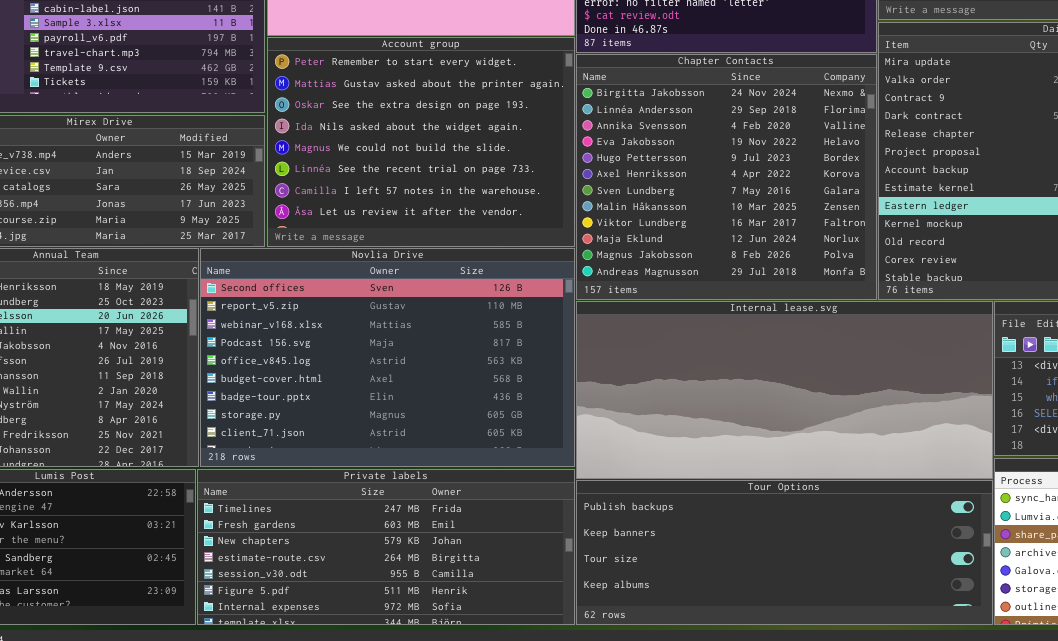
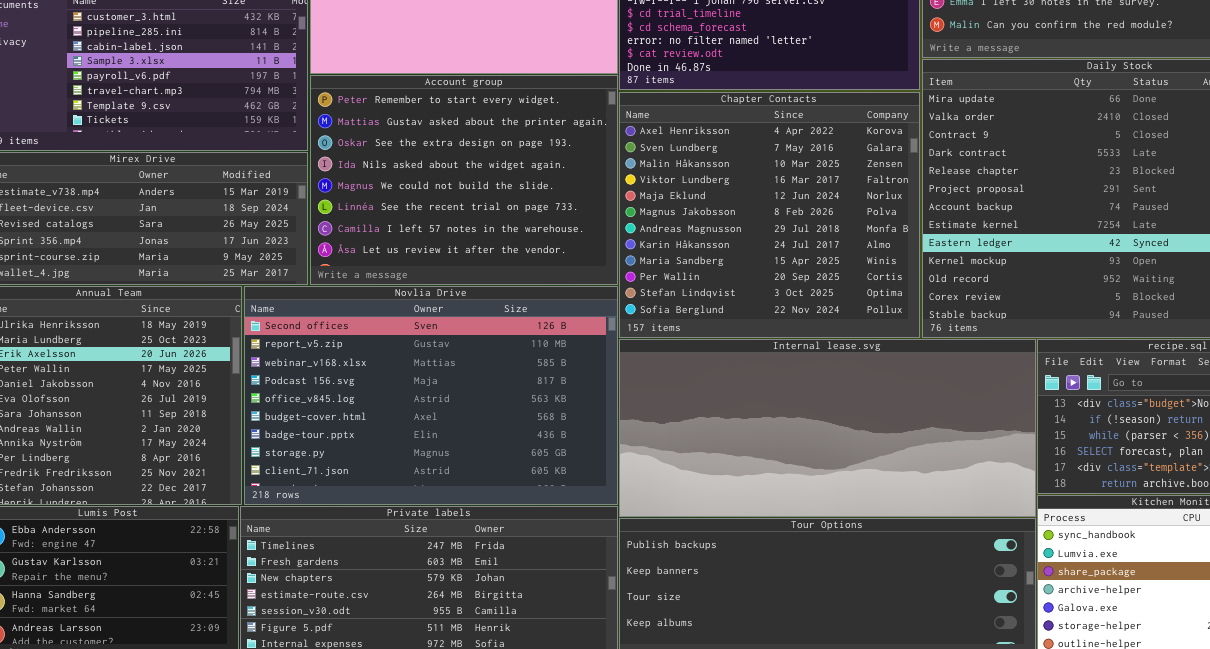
Chapter Contacts: [576,54,877,300] -> [619,92,920,338], scrolled down 5 rows

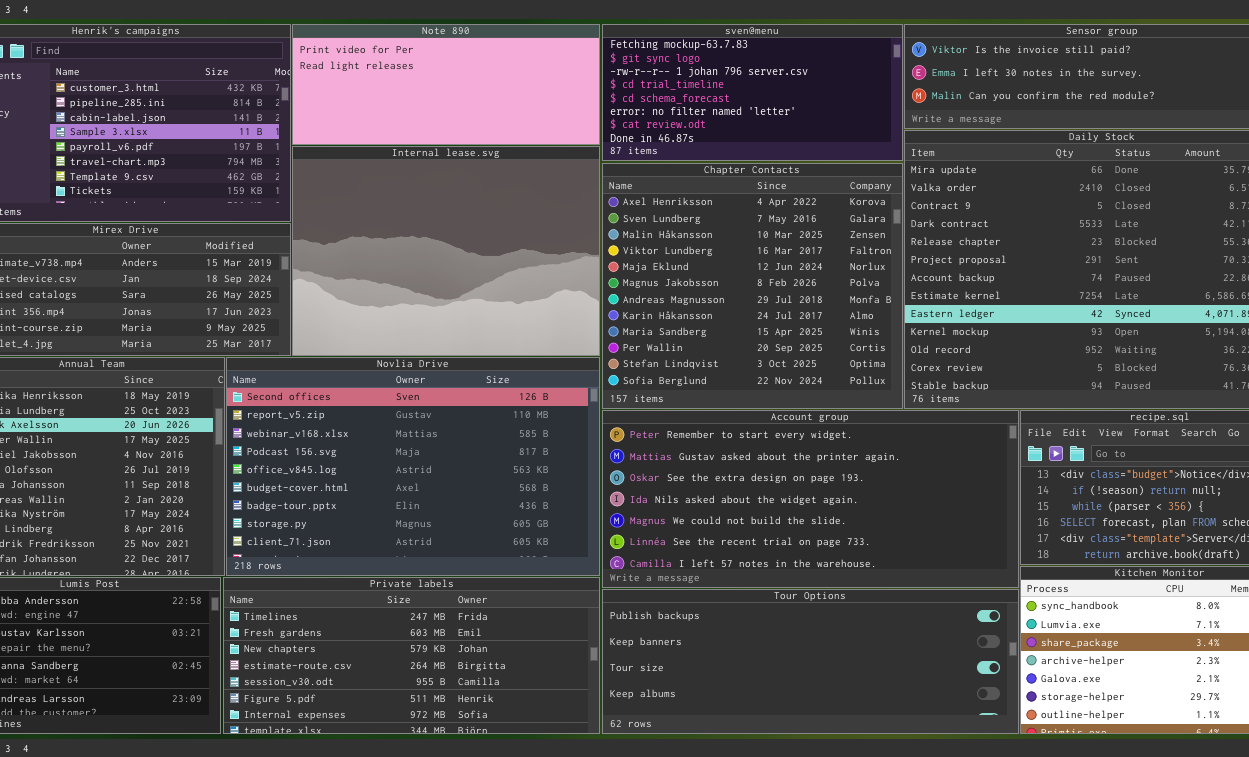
Account group: [310,75,618,285] -> [602,410,1019,588], moved, resized
Internal lease.svg: [619,339,1036,517] -> [292,146,600,356], moved, resized

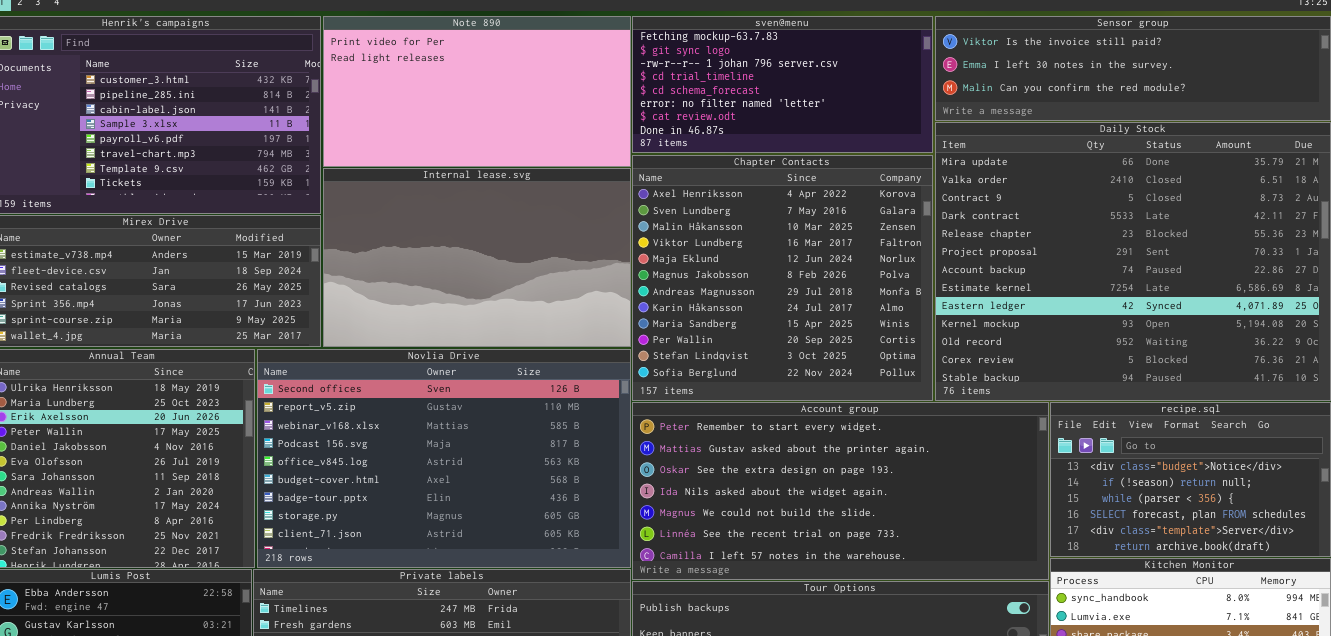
Note 890: [292,24,600,145] -> [323,16,631,167], resized
Internal lease.svg: [292,146,600,356] -> [323,168,631,347], resized

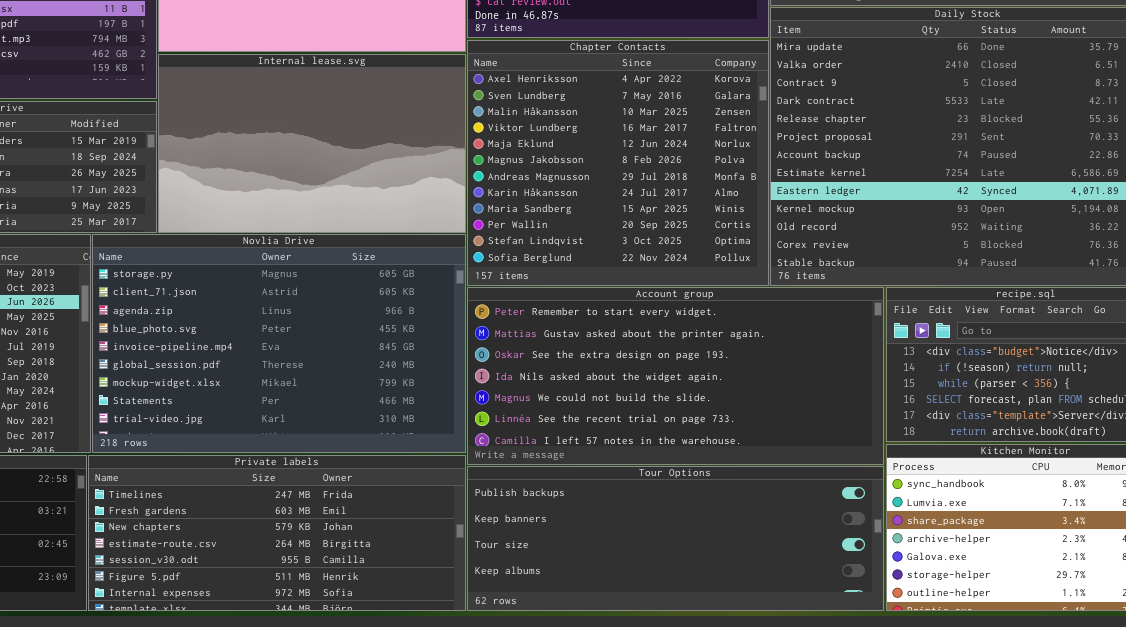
Novlia Drive: [257,349,631,568] -> [92,234,466,453], scrolled down 7 rows

